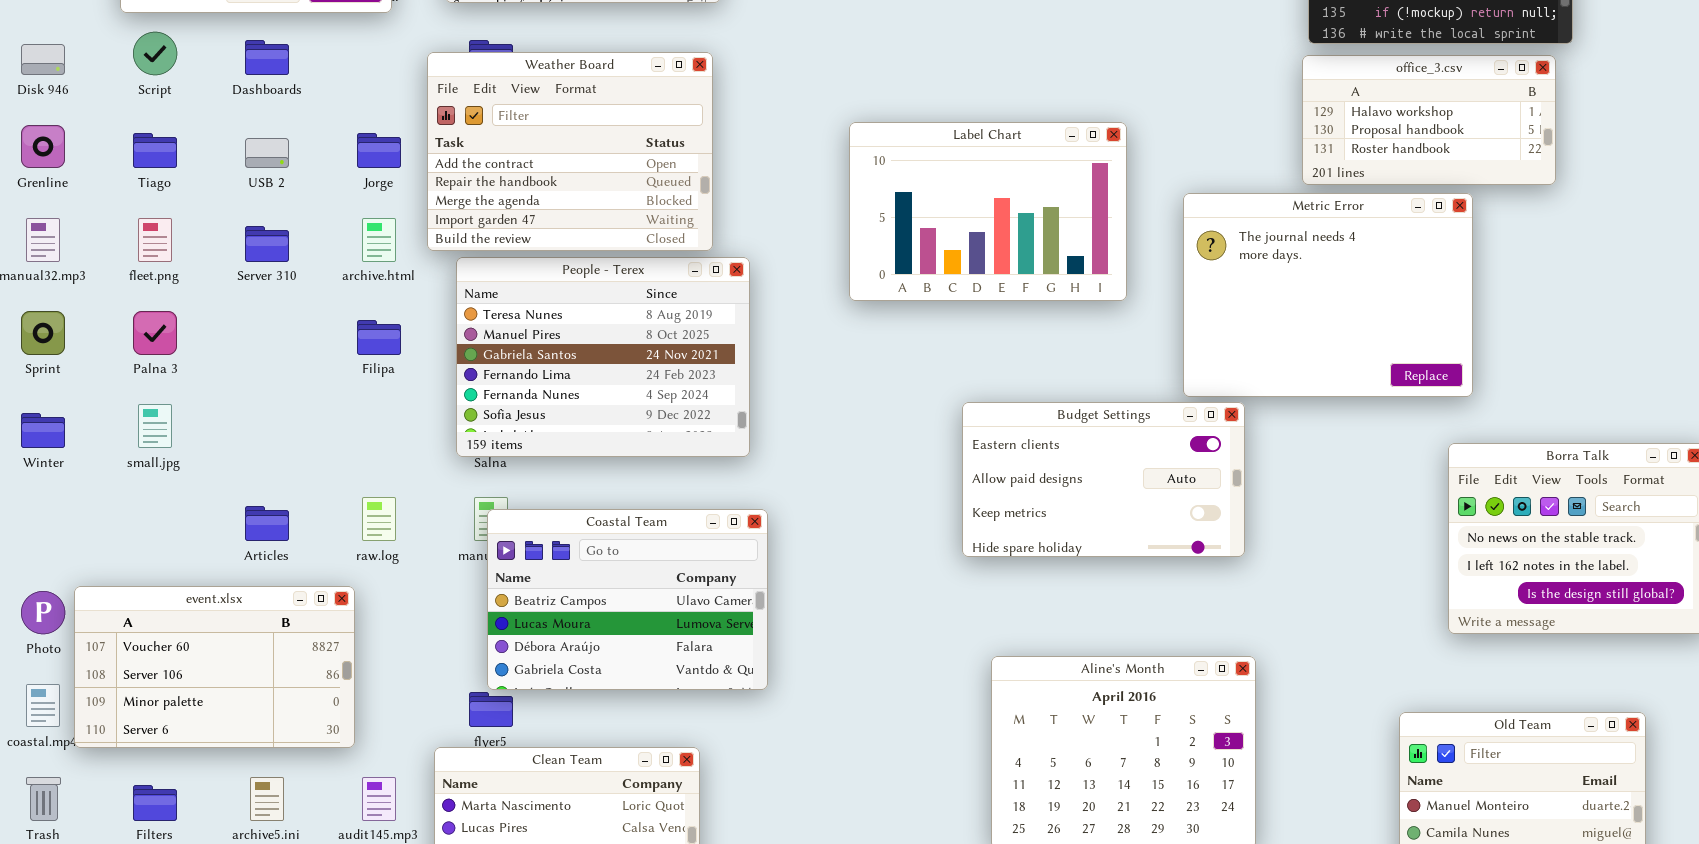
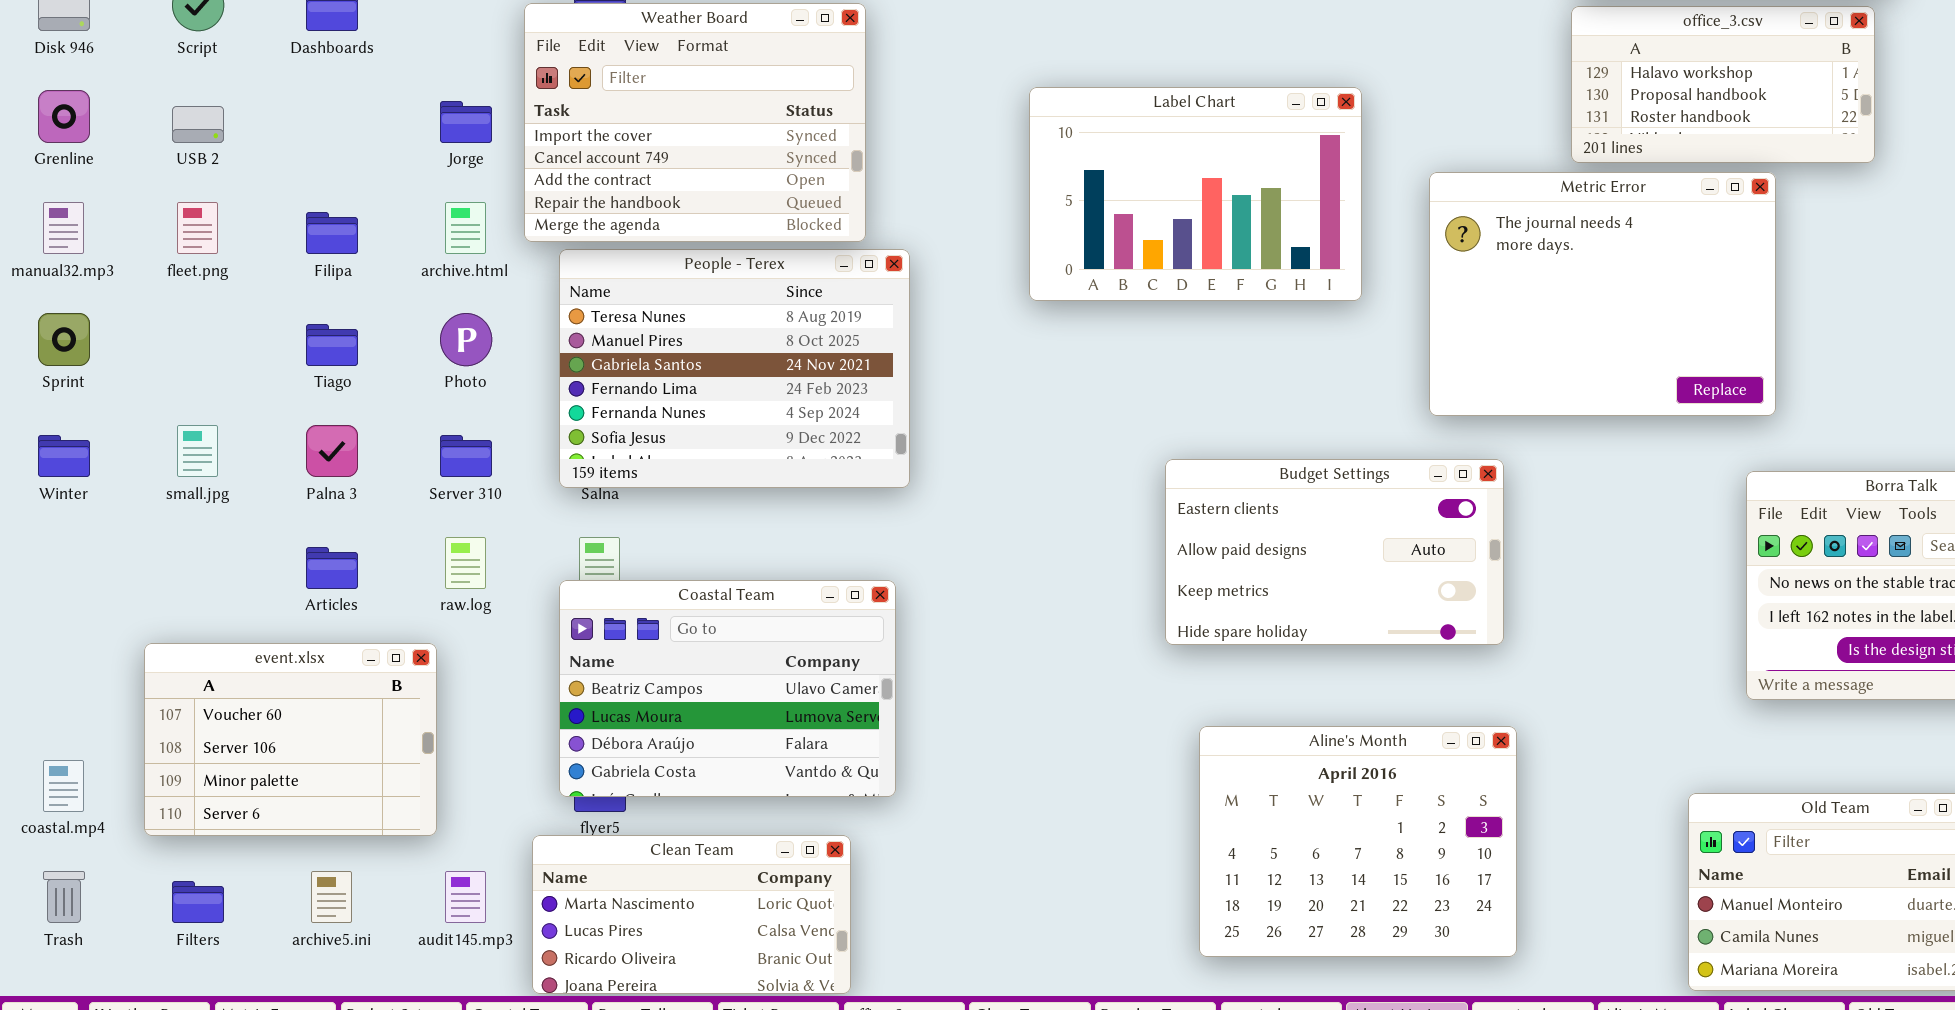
Weather Board: [427,52,713,251] -> [524,3,866,242], scrolled up 2 rows
Tiago: [133,133,177,168] -> [306,324,358,366], moved
USB 2: [245,138,289,168] -> [172,106,224,143], moved
Server 310: [245,226,289,262] -> [440,435,492,477], moved
Palna 3: [133,311,177,355] -> [306,425,358,477], moved
Filipa: [357,320,401,355] -> [306,212,358,254], moved
Budget Settings: [962,402,1245,557] -> [1165,459,1504,645], moved
Coastal Team: [487,509,768,690] -> [559,580,896,797], moved
event.xlsx: [74,586,355,748] -> [144,643,437,836], resized
Photo: [21,591,65,634] -> [440,313,492,366], moved

